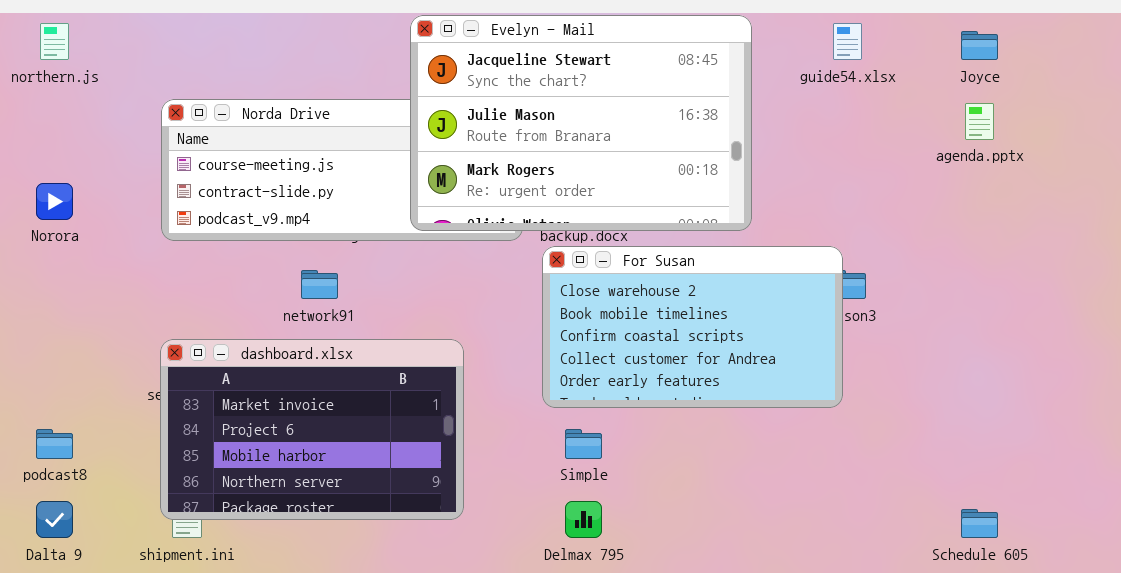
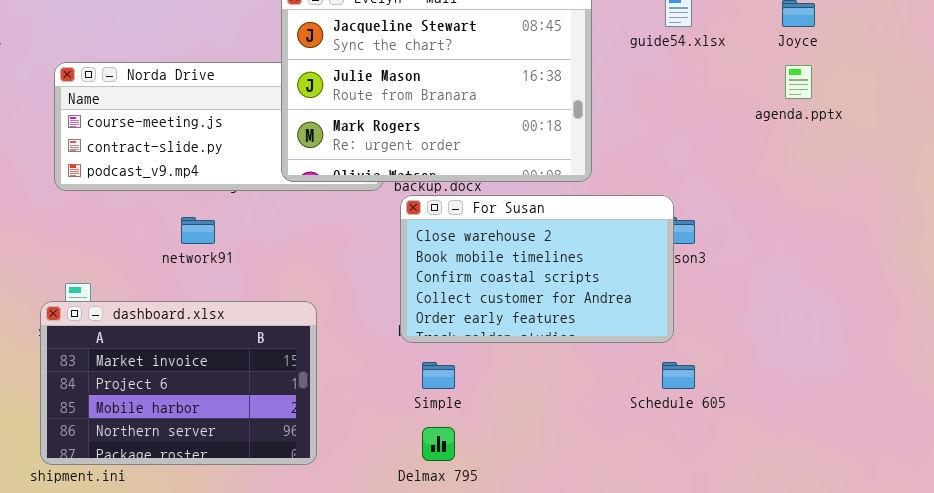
dashboard.xlsx: [160,339,464,520] -> [40,301,317,465], moved
Schedule 605: [961,509,998,538] -> [662,362,695,389], moved

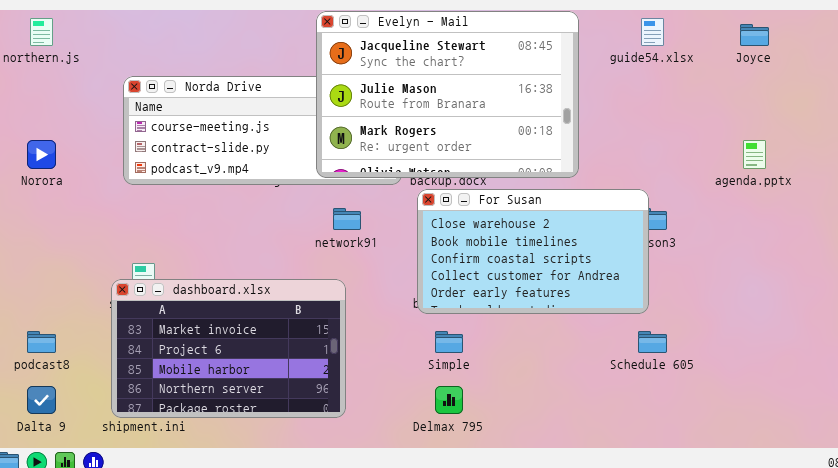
agenda.pptx: [785,65,812,99] -> [743,140,766,169], moved
network91: [181,217,215,244] -> [333,208,361,230], moved

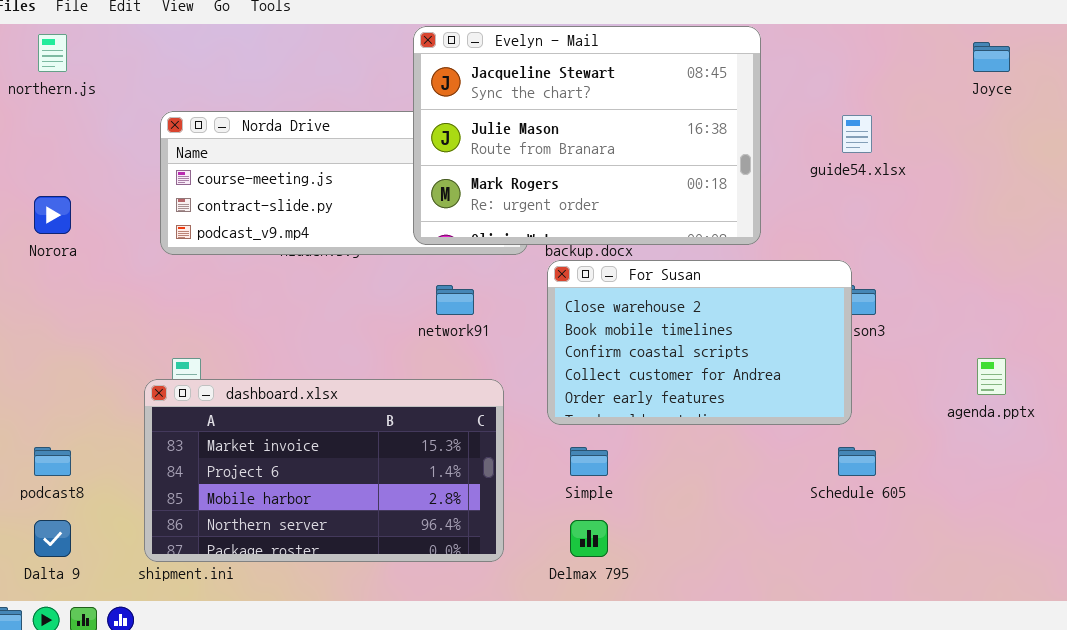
guide54.xlsx: [641,18,664,46] -> [842,115,872,153], moved
agenda.pptx: [743,140,766,169] -> [977,358,1006,395], moved
dashboard.xlsx: [111,279,346,418] -> [144,379,504,562], resized

